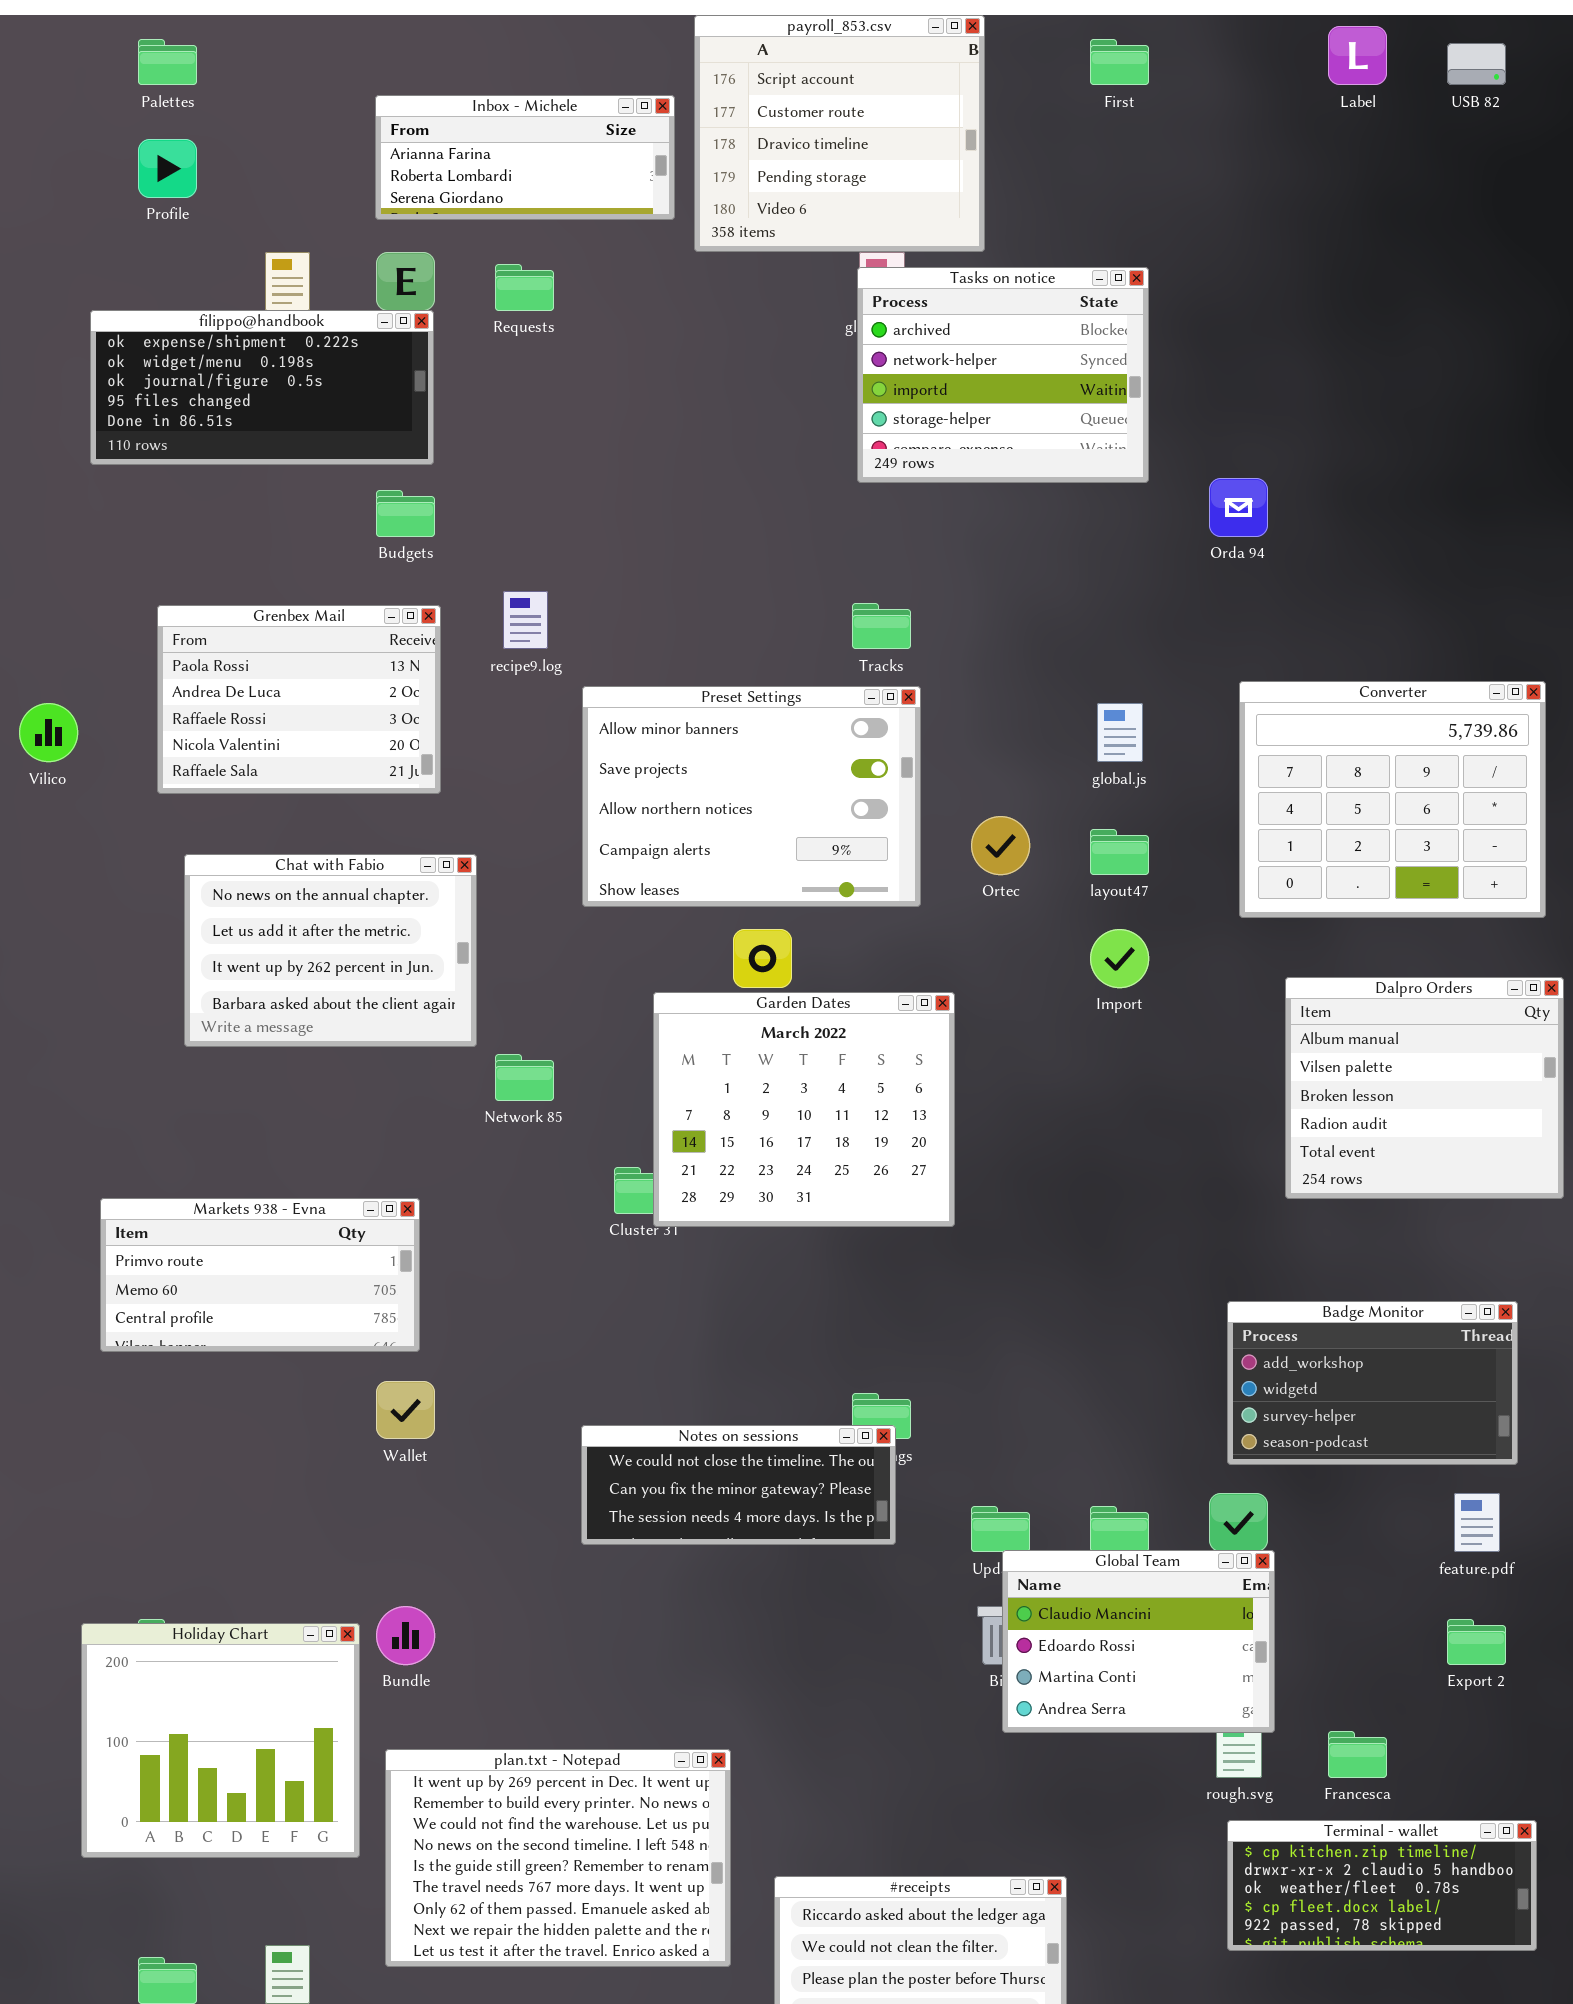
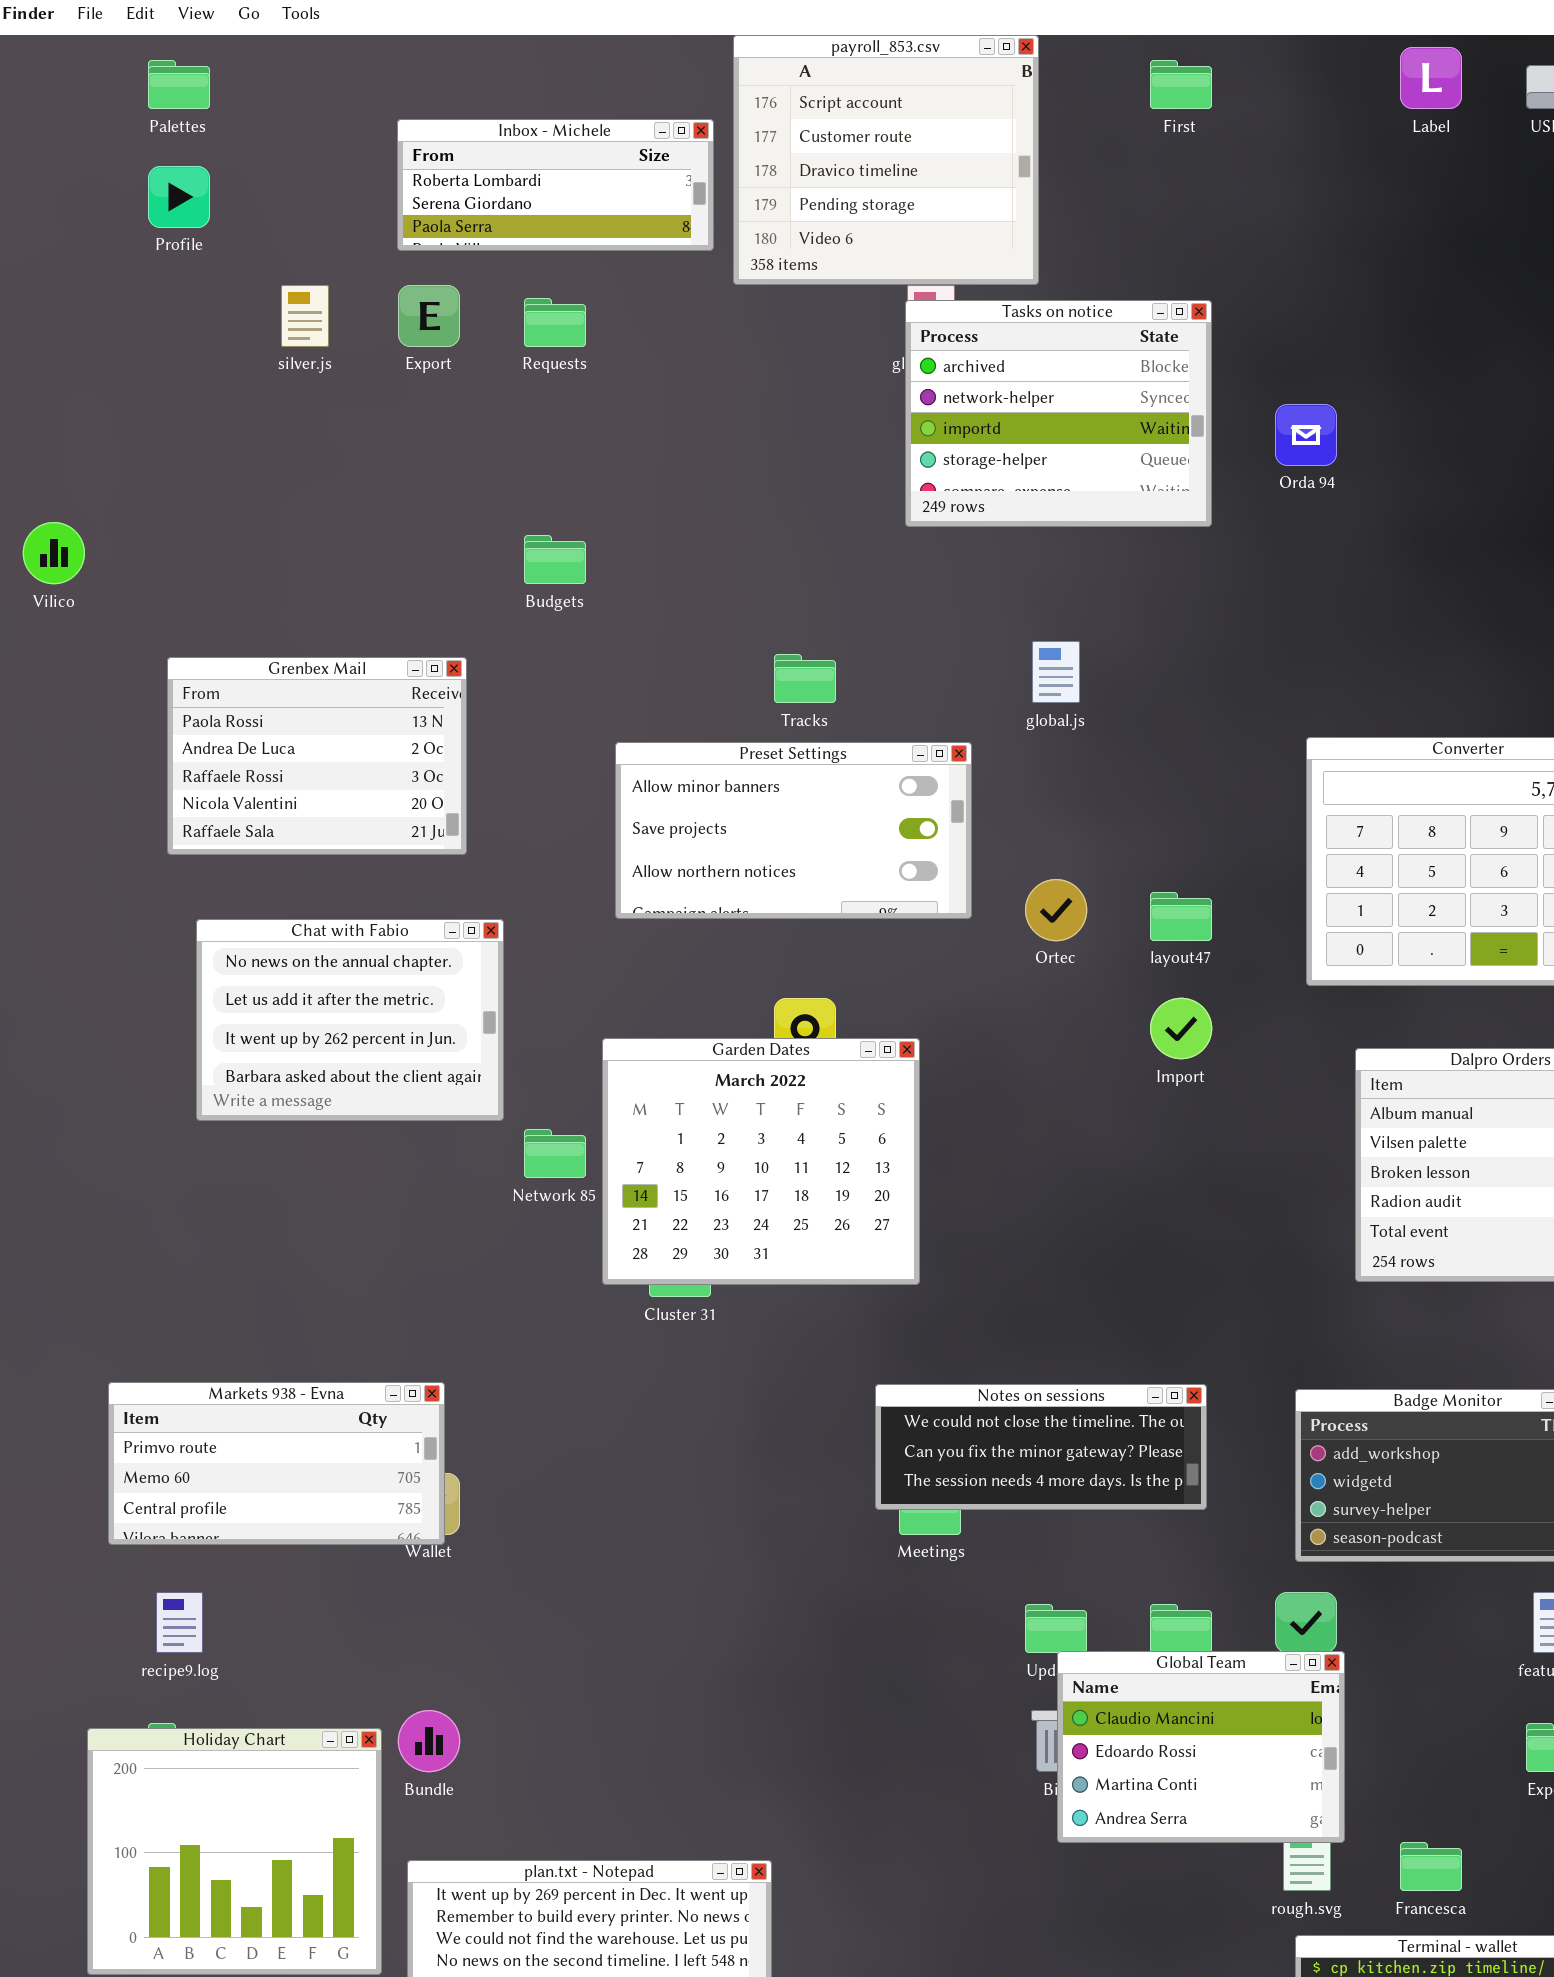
Inbox - Michele: [375,95,675,220] -> [397,119,714,251], scrolled down 1 row
filippo@handbook: [90,310,434,465] -> none, closed
Orda 94: [1209,478,1268,537] -> [1275,404,1337,466], moved
Budgets: [376,490,435,537] -> [524,535,586,584], moved
recipe9.log: [503,591,548,649] -> [156,1592,203,1653], moved
Tracks: [852,603,911,649] -> [774,654,836,703], moved
Preset Settings: [582,686,921,907] -> [615,742,972,919], resized
Vilico: [19,703,78,762] -> [23,522,85,584], moved
global.js: [1097,703,1143,762] -> [1032,641,1080,703], moved
Garden Dates: [653,992,955,1227] -> [602,1038,920,1285], moved
Markets 938 - Evna: [100,1198,420,1352] -> [108,1382,445,1545], moved
Notes on sessions: [581,1425,896,1545] -> [875,1384,1207,1510], moved

